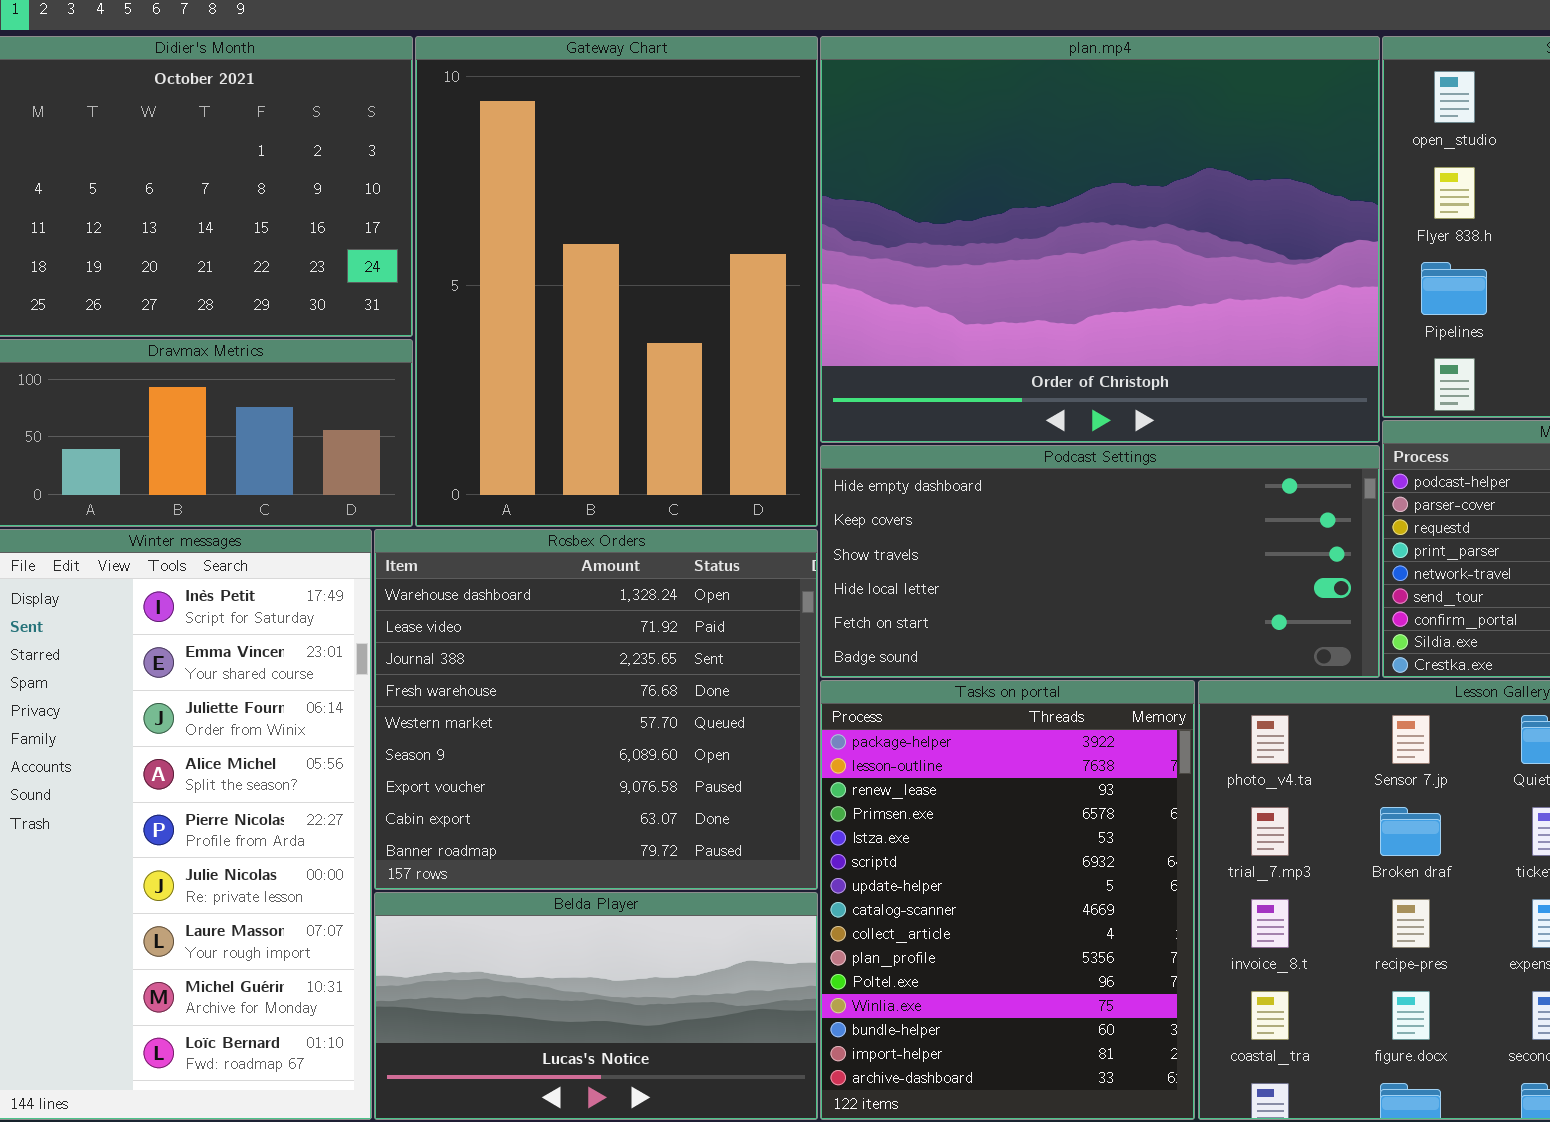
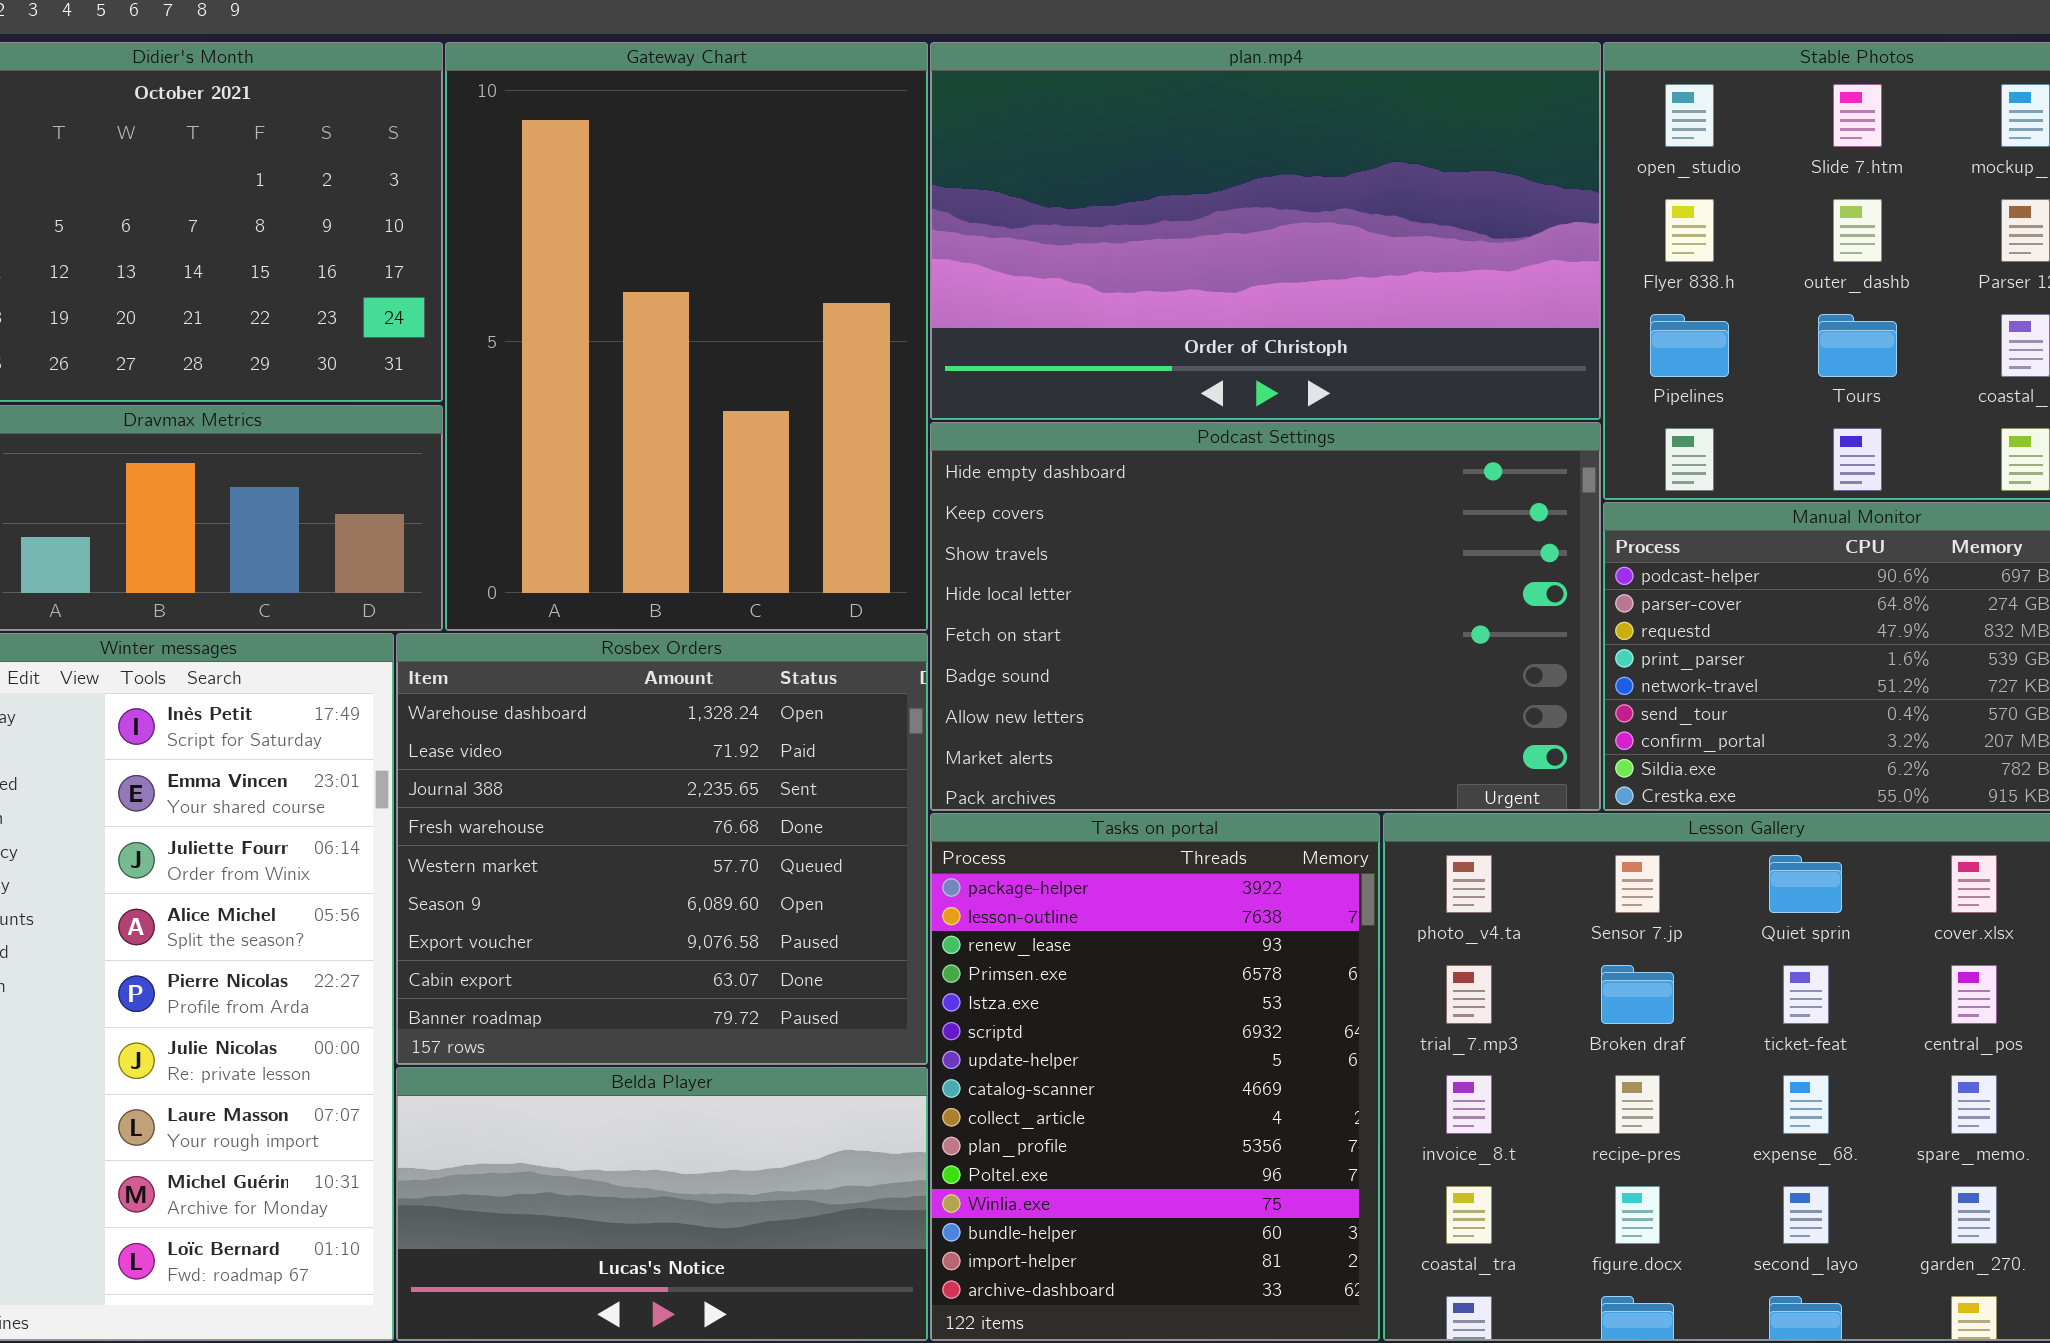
plan.mp4: [820,36,1380,443] -> [930,42,1601,420], resized
Podcast Settings: [820,445,1380,678] -> [930,422,1601,811], resized

